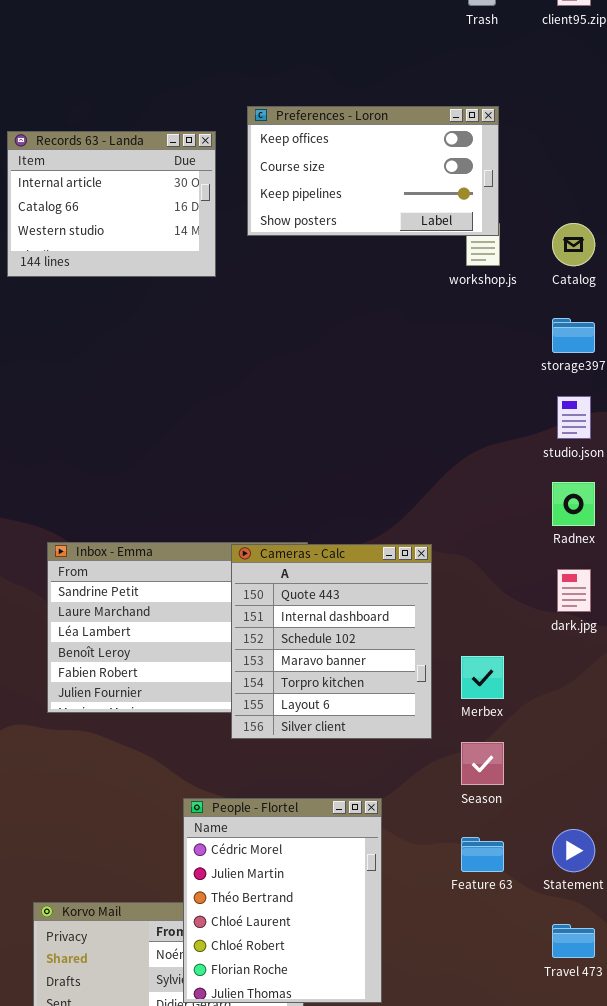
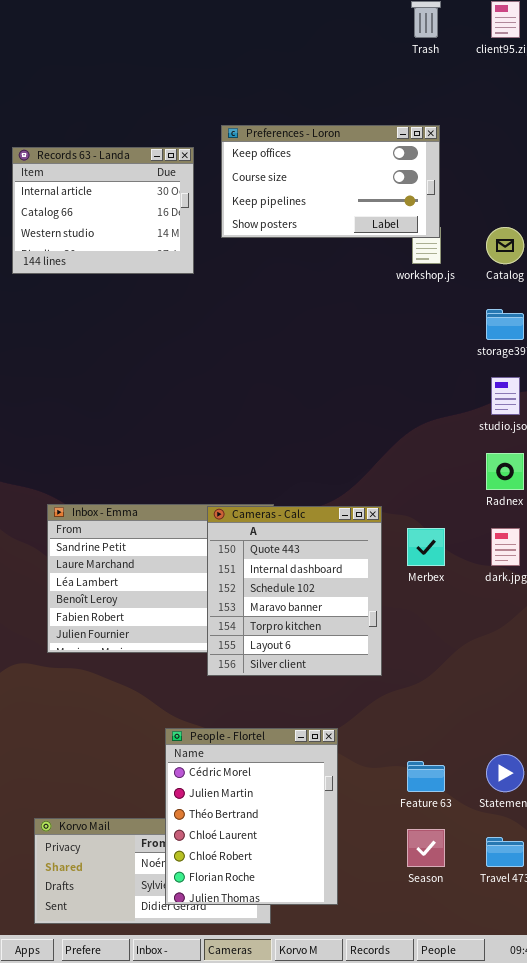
Merbex: [461,656,504,699] -> [407,528,445,566], moved
Season: [461,742,504,785] -> [407,829,445,867], moved

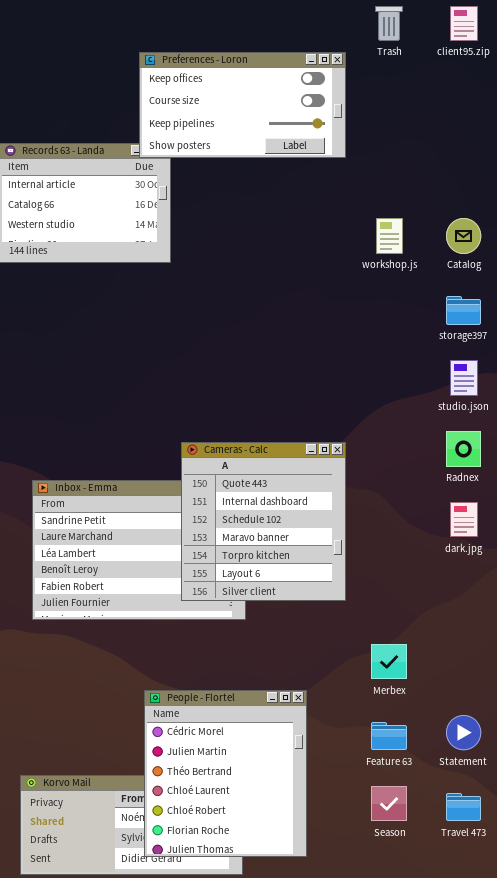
Preferences - Loron: [221,125,440,238] -> [139,52,346,158], moved
Cameras - Calc: [207,506,382,676] -> [181,442,346,601], moved
Merbex: [407,528,445,566] -> [371,644,407,679], moved

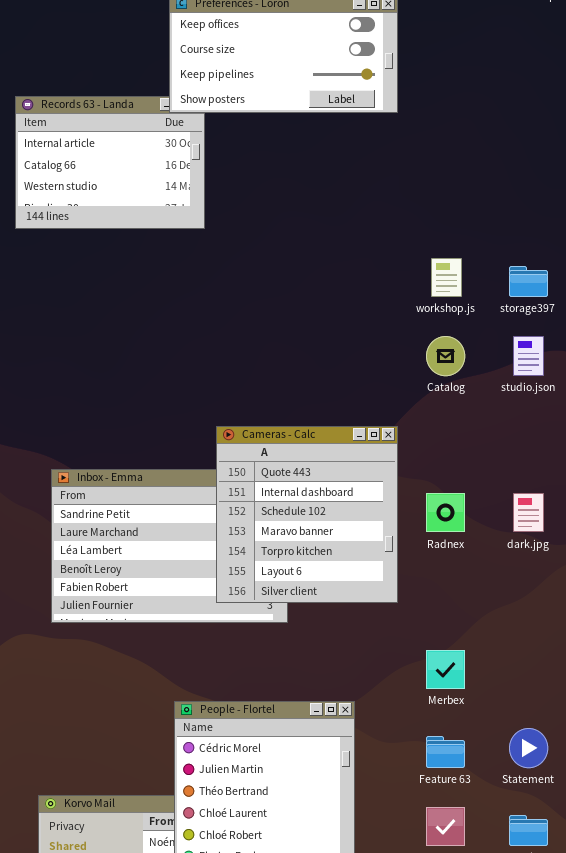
workshop.js: [376,218,403,254] -> [431,258,462,297], moved
Catalog: [446,218,481,254] -> [426,336,465,376], moved
Radnex: [446,431,481,467] -> [426,493,465,532], moved

